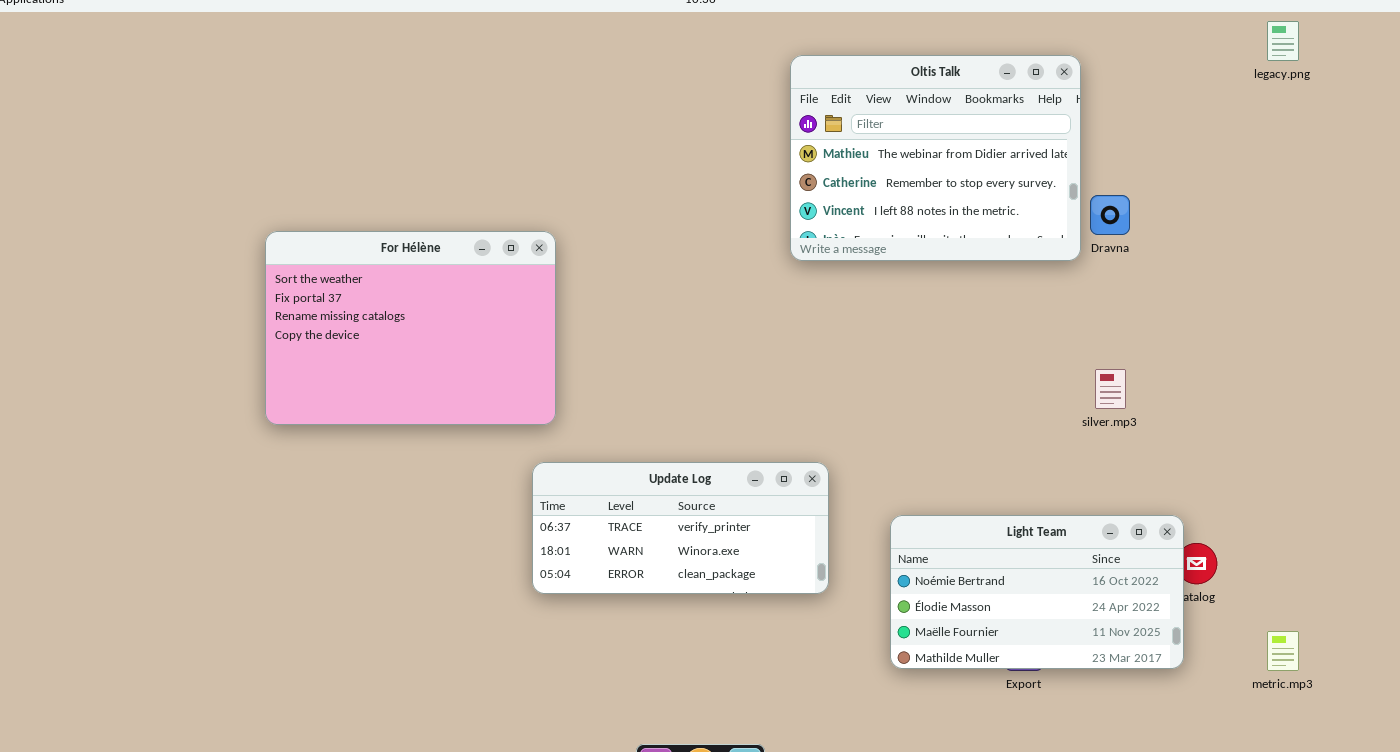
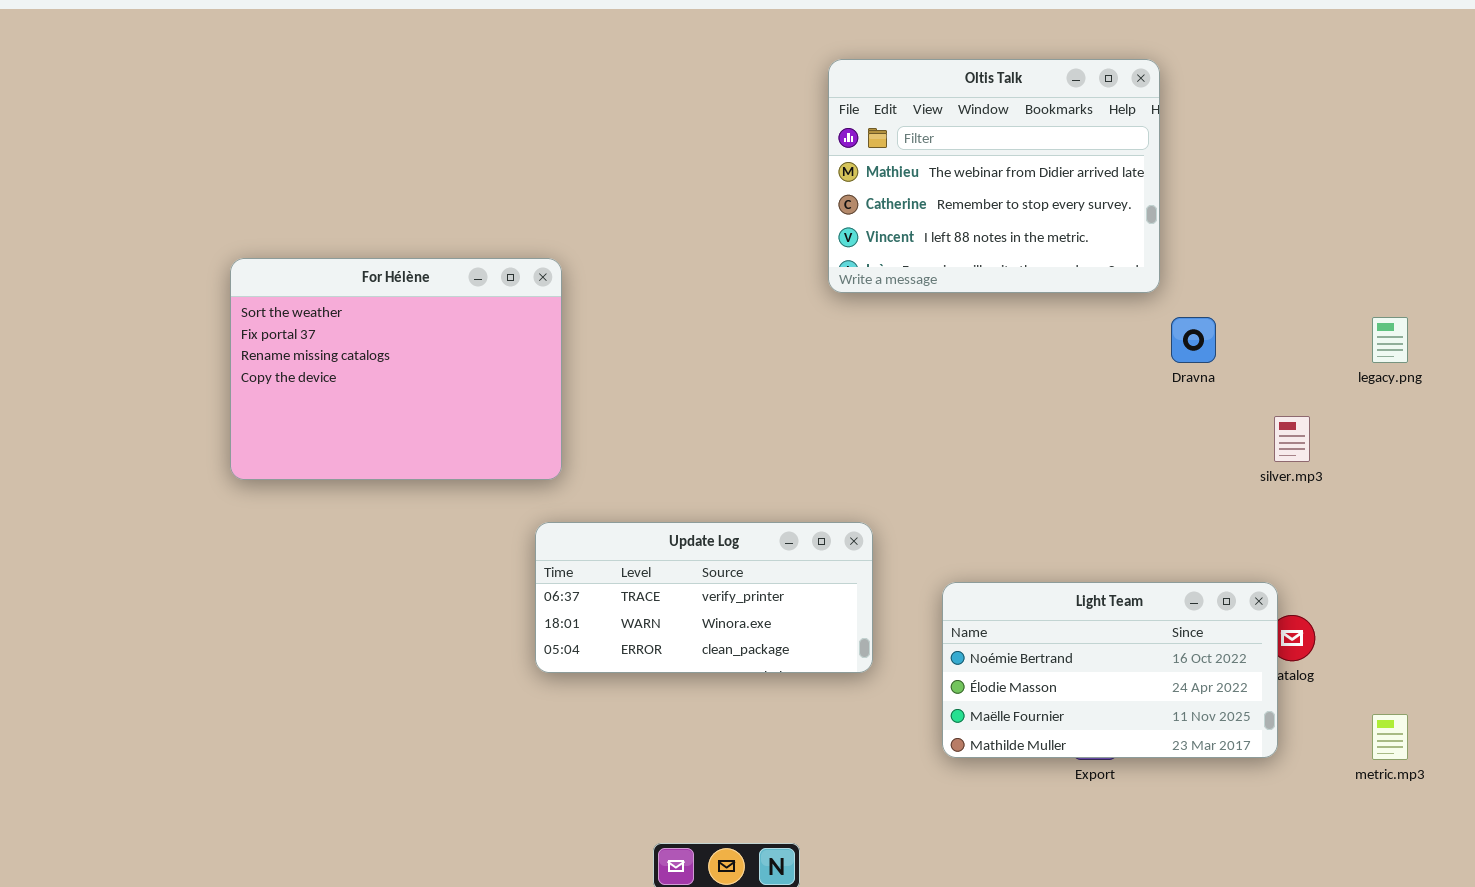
legacy.png: [1267,21,1299,61] -> [1372,317,1408,363], moved
Dravna: [1090,195,1130,235] -> [1171,317,1216,363], moved
silver.mp3: [1095,369,1126,409] -> [1274,416,1310,462], moved

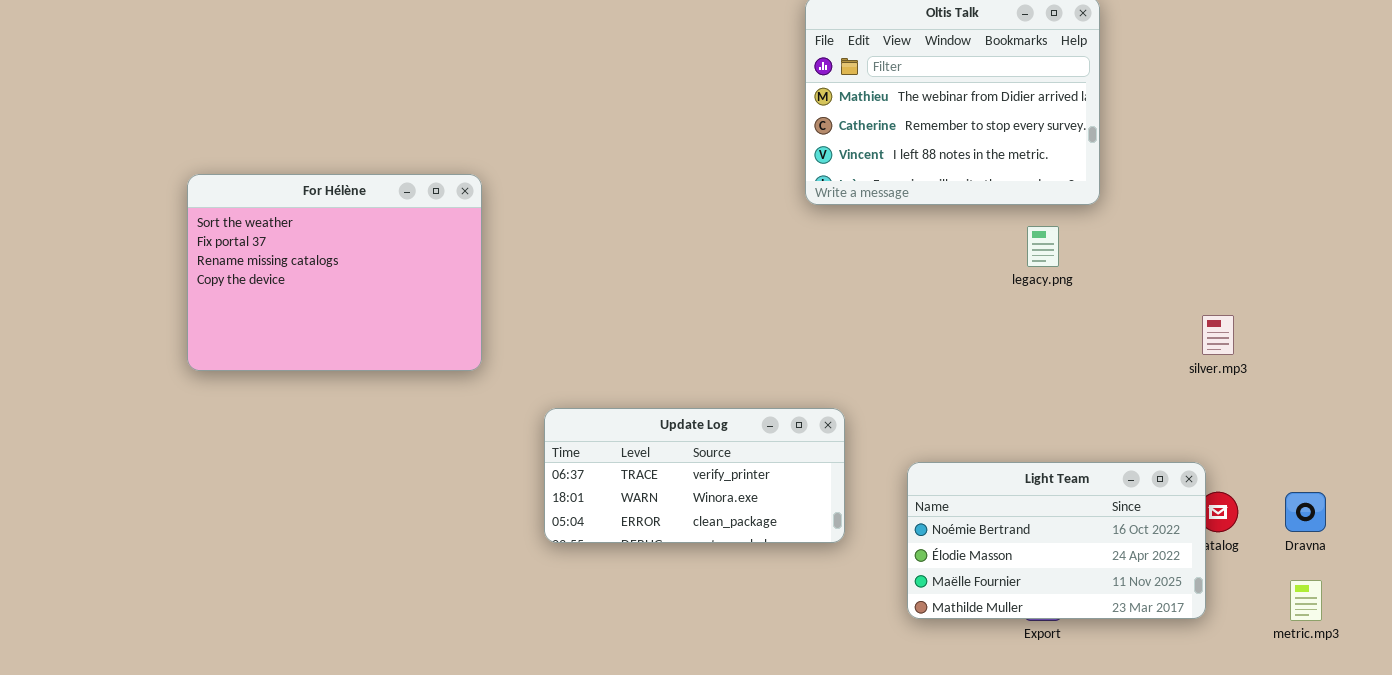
For Hélène: [230,258,562,480] -> [187,174,482,371], moved
Dravna: [1171,317,1216,363] -> [1285,492,1326,532], moved
legacy.png: [1372,317,1408,363] -> [1027,226,1059,267], moved

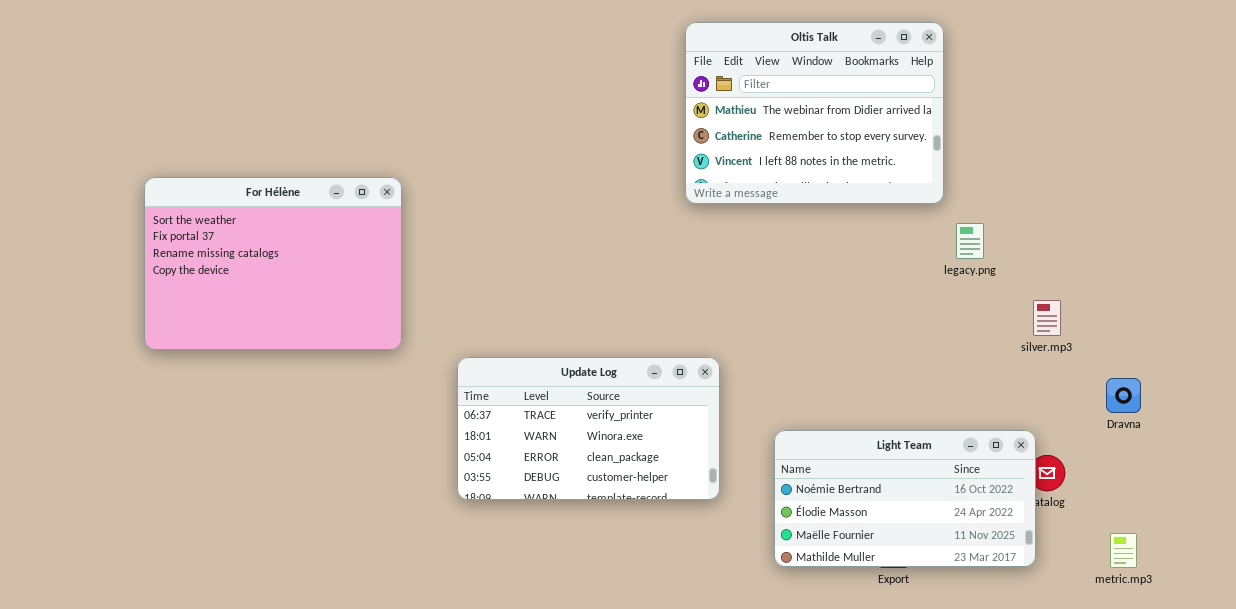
legacy.png: [1027,226,1059,267] -> [956,223,984,259], moved
Update Log: [544,408,845,543] -> [457,357,720,500], resized
Dravna: [1285,492,1326,532] -> [1106,378,1141,413], moved

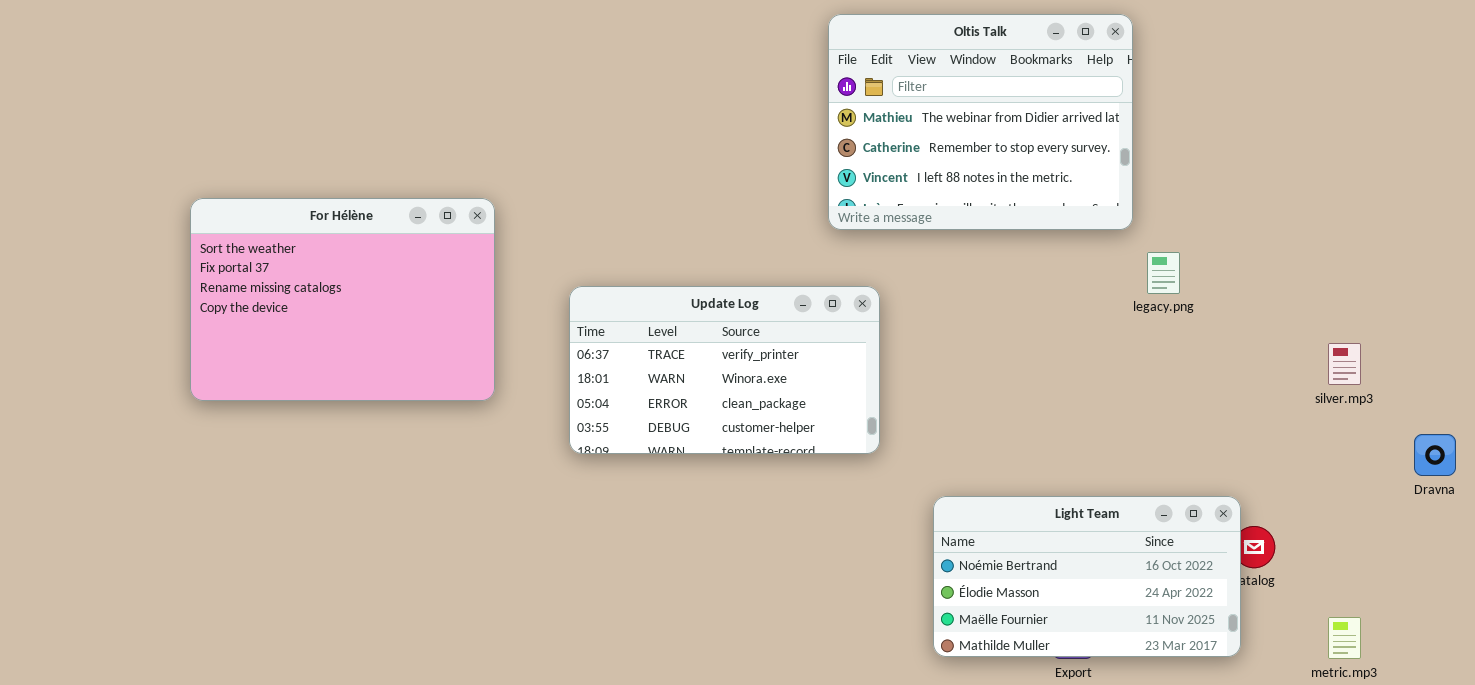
silver.mp3: [1033,300,1061,336] -> [1328,343,1361,385], moved
Update Log: [457,357,720,500] -> [569,286,880,454], moved
Dravna: [1106,378,1141,413] -> [1414,434,1456,476], moved

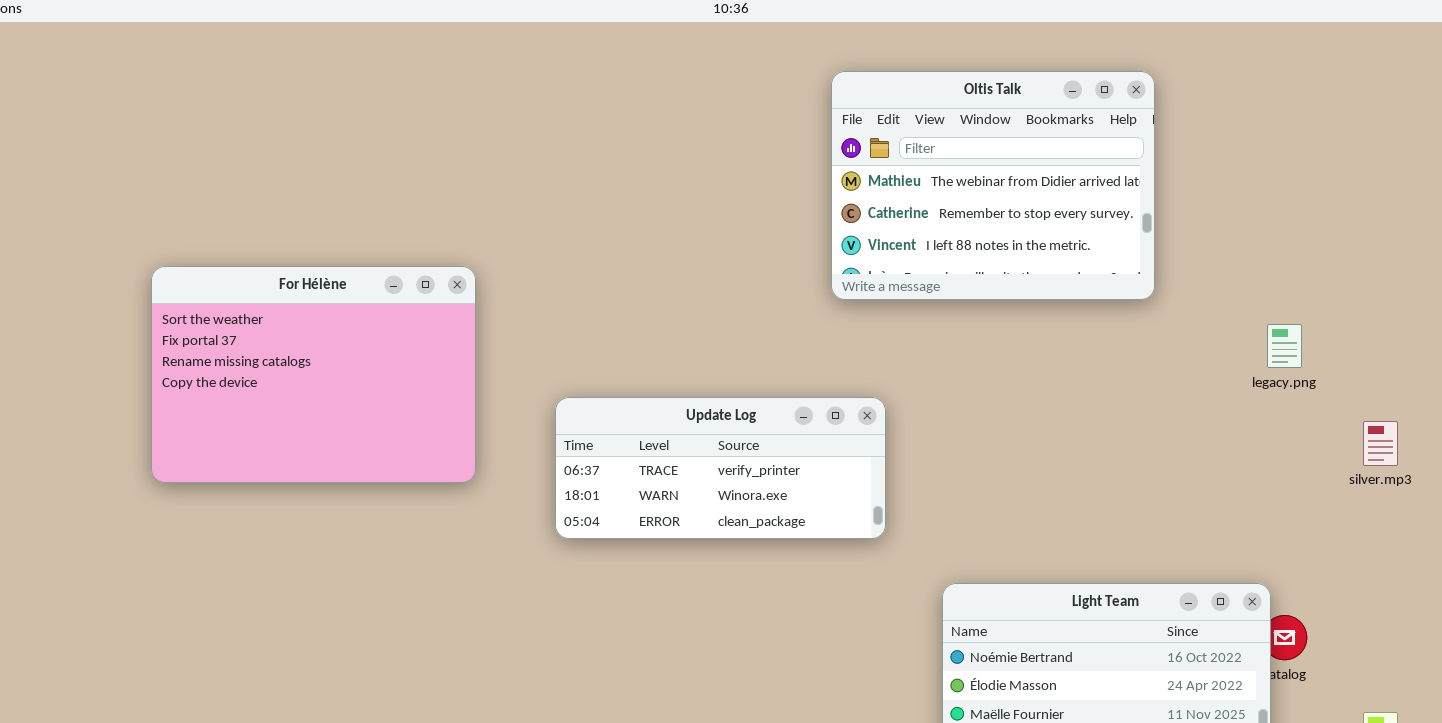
legacy.png: [1147,252,1180,294] -> [1267,324,1302,368], moved
Update Log: [569,286,880,454] -> [555,397,886,539], resized

